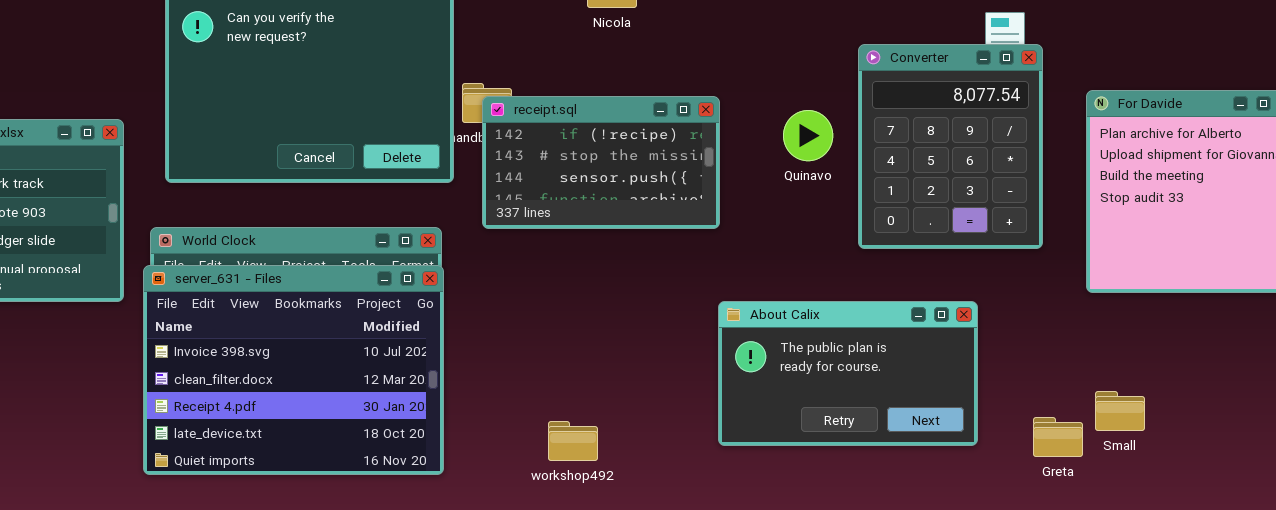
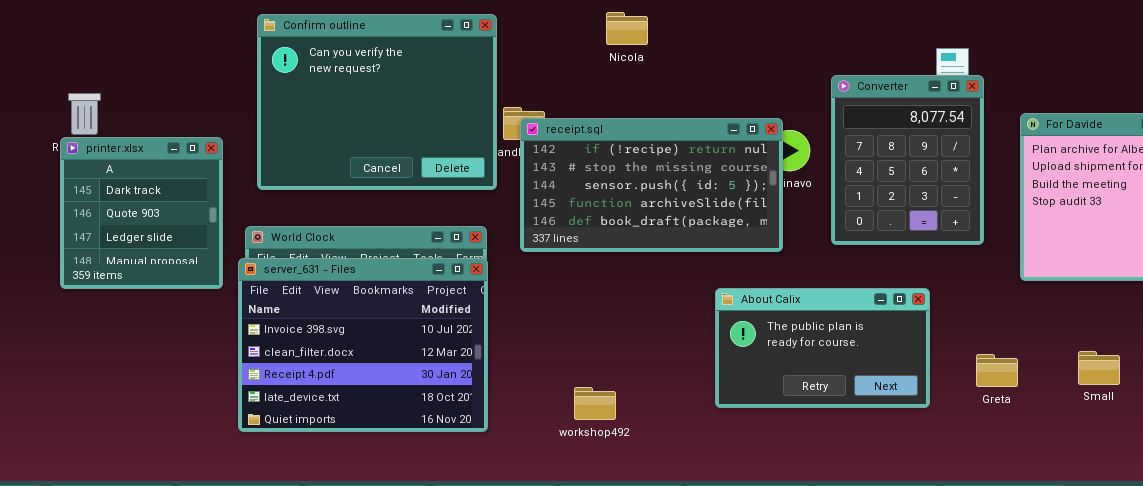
receipt.sql: [482,96,720,229] -> [520,118,783,252], resized
Small: [1095,391,1145,431] -> [1078,351,1120,385], moved
Greta: [1033,417,1083,457] -> [976,354,1018,387], moved

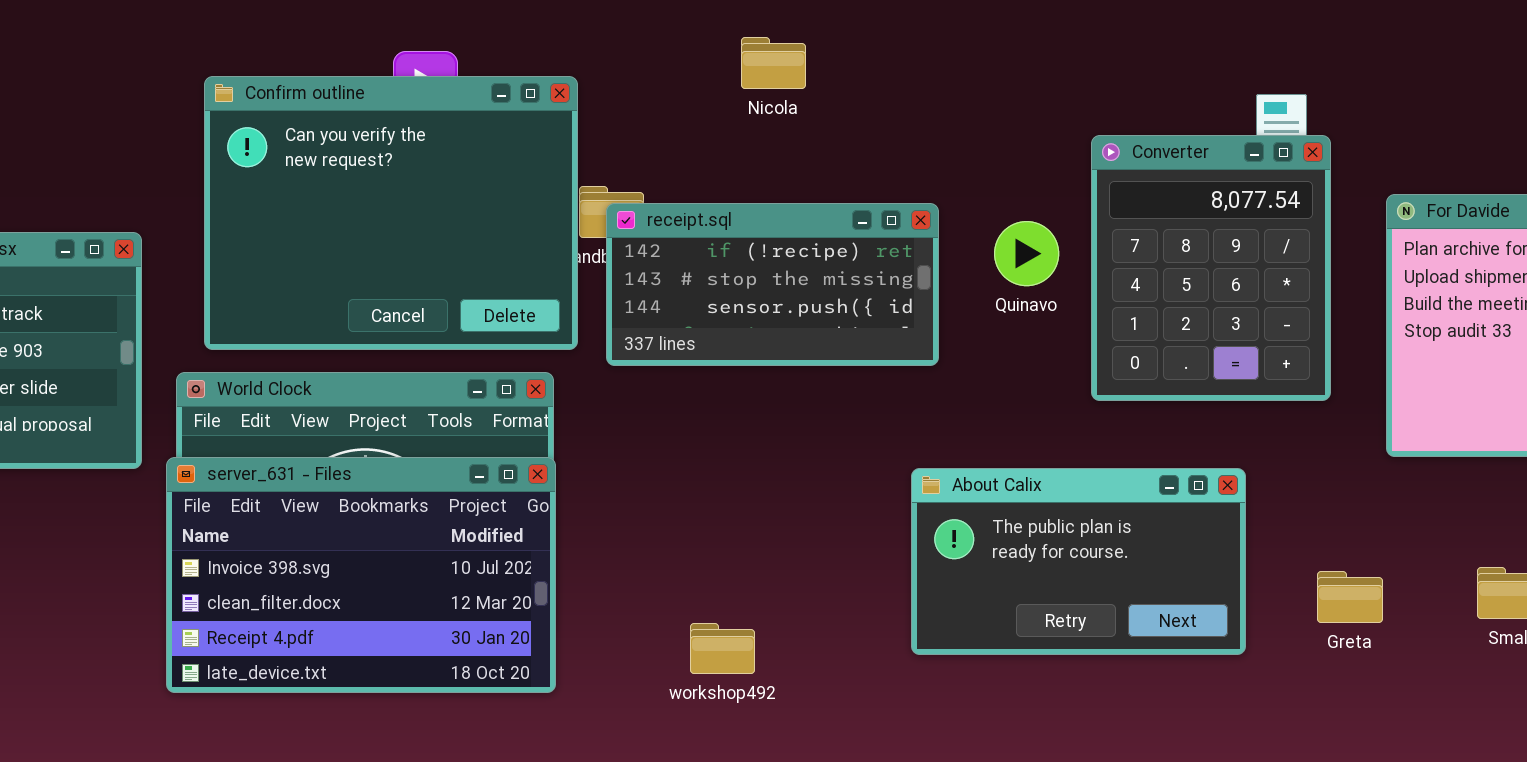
Confirm outline: [257,14,497,190] -> [204,76,578,350], moved
receipt.sql: [520,118,783,252] -> [606,203,939,366], resized
server_631 - Files: [238,258,488,432] -> [166,457,556,693], resized

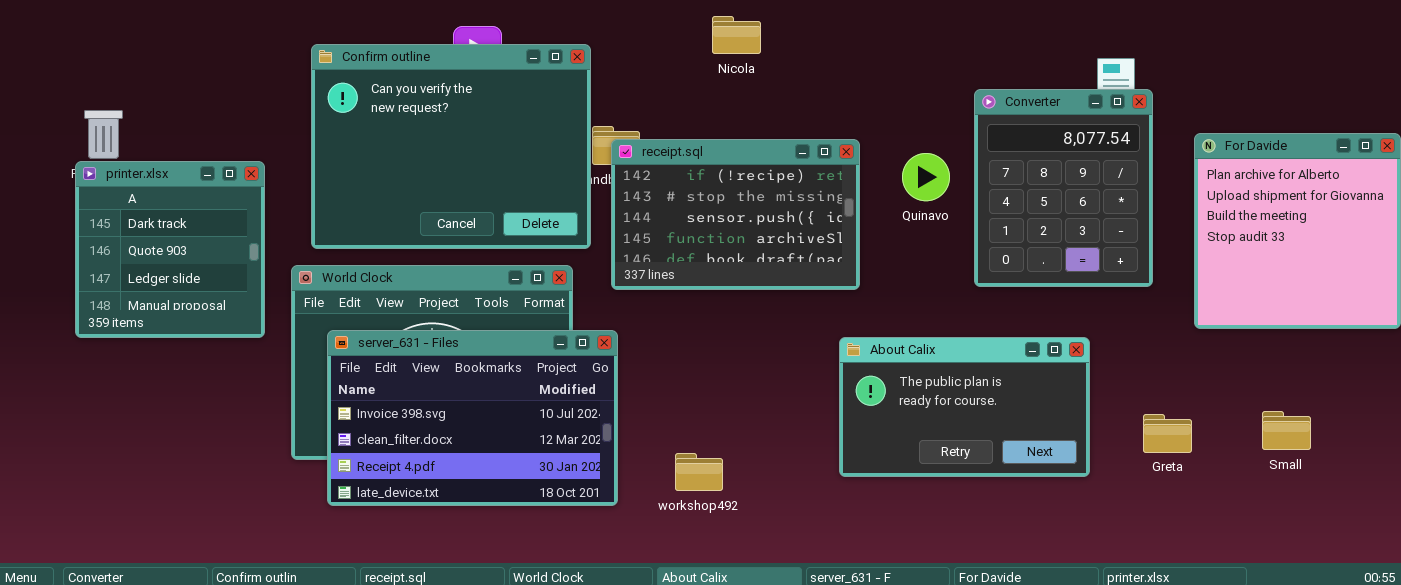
receipt.sql: [606,203,939,366] -> [611,139,860,290], resized
server_631 - Files: [166,457,556,693] -> [327,330,618,506], moved

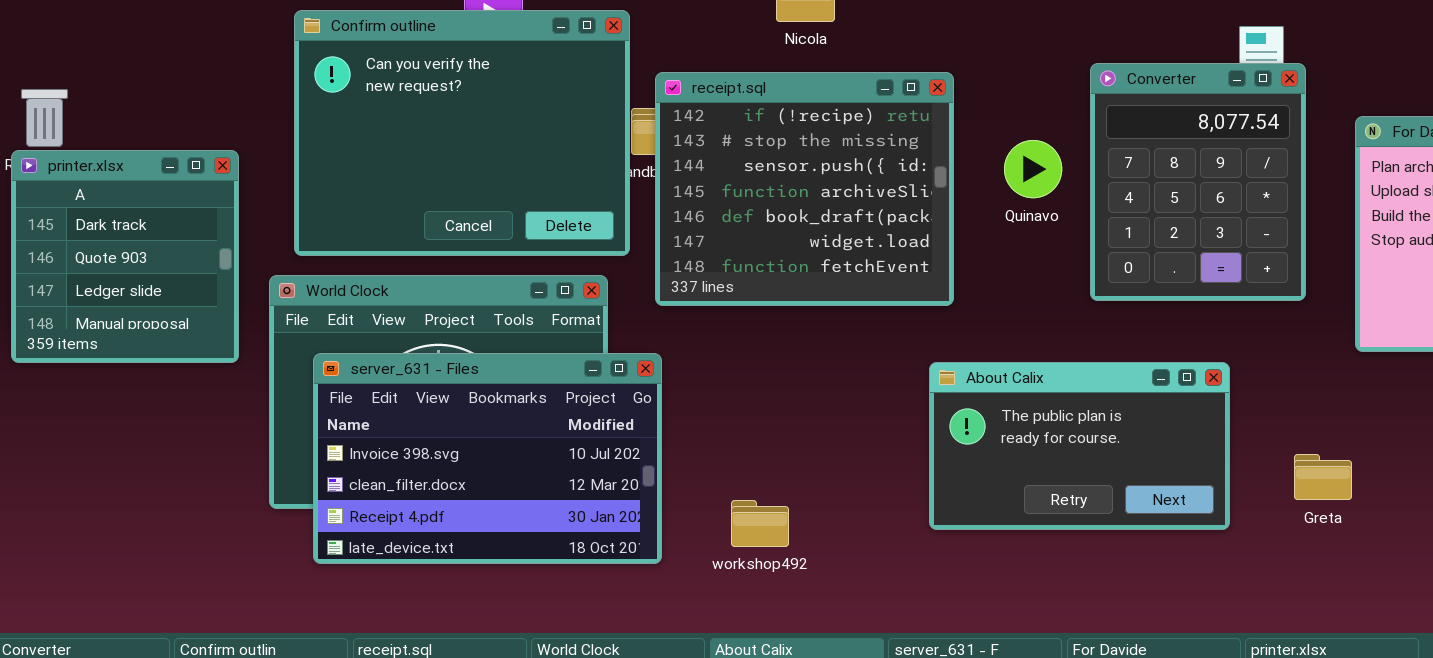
receipt.sql: [611,139,860,290] -> [655,72,954,306], resized

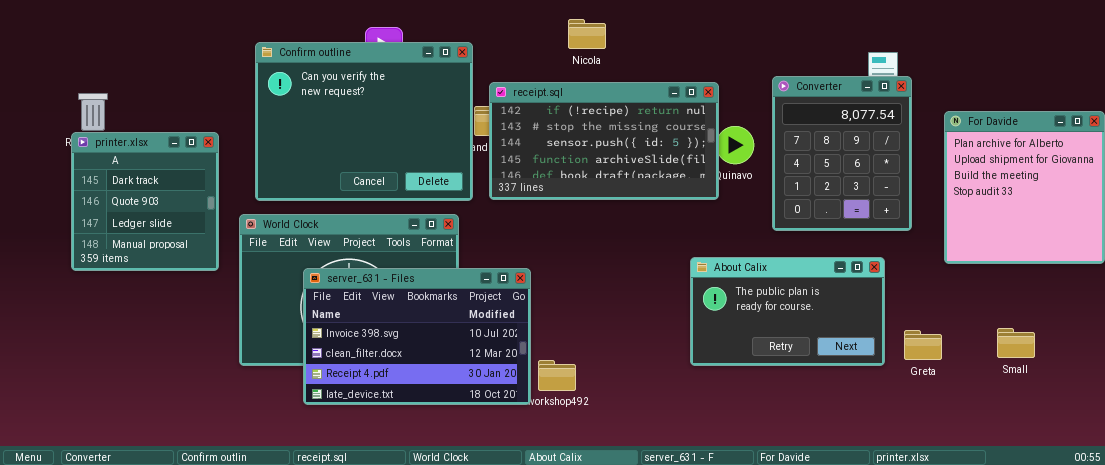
receipt.sql: [655,72,954,306] -> [489,82,719,200], resized
server_631 - Files: [313,353,662,564] -> [303,268,531,405], moved
About Calix: [929,362,1230,530] -> [690,257,885,366], moved

